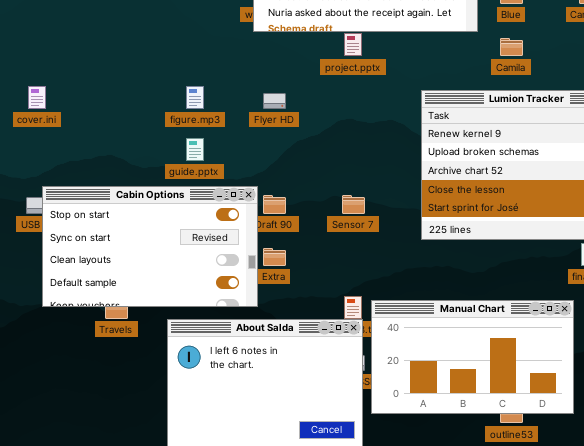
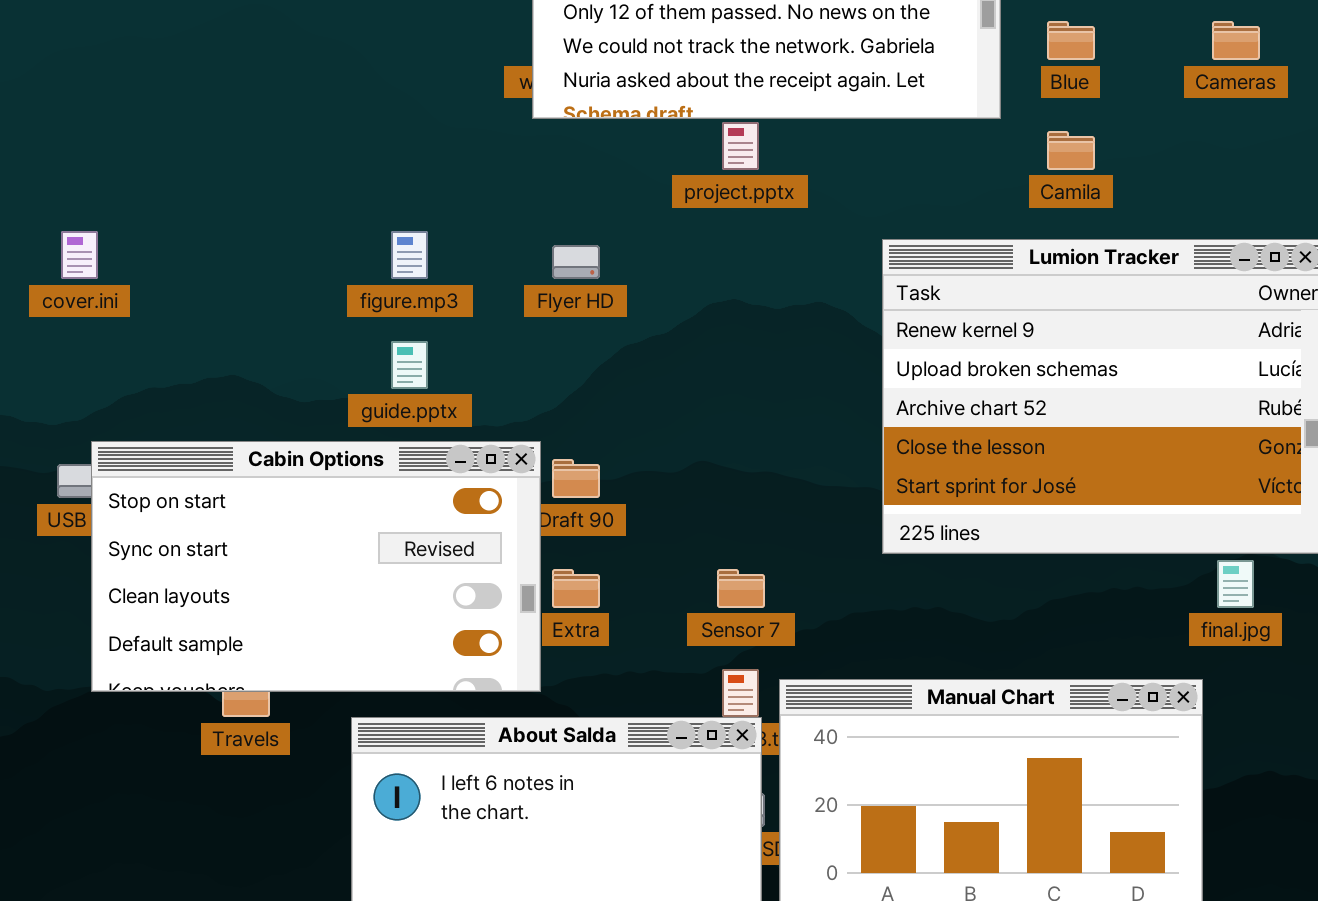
Sensor 7: [342,195,365,214] -> [717,569,765,608], moved

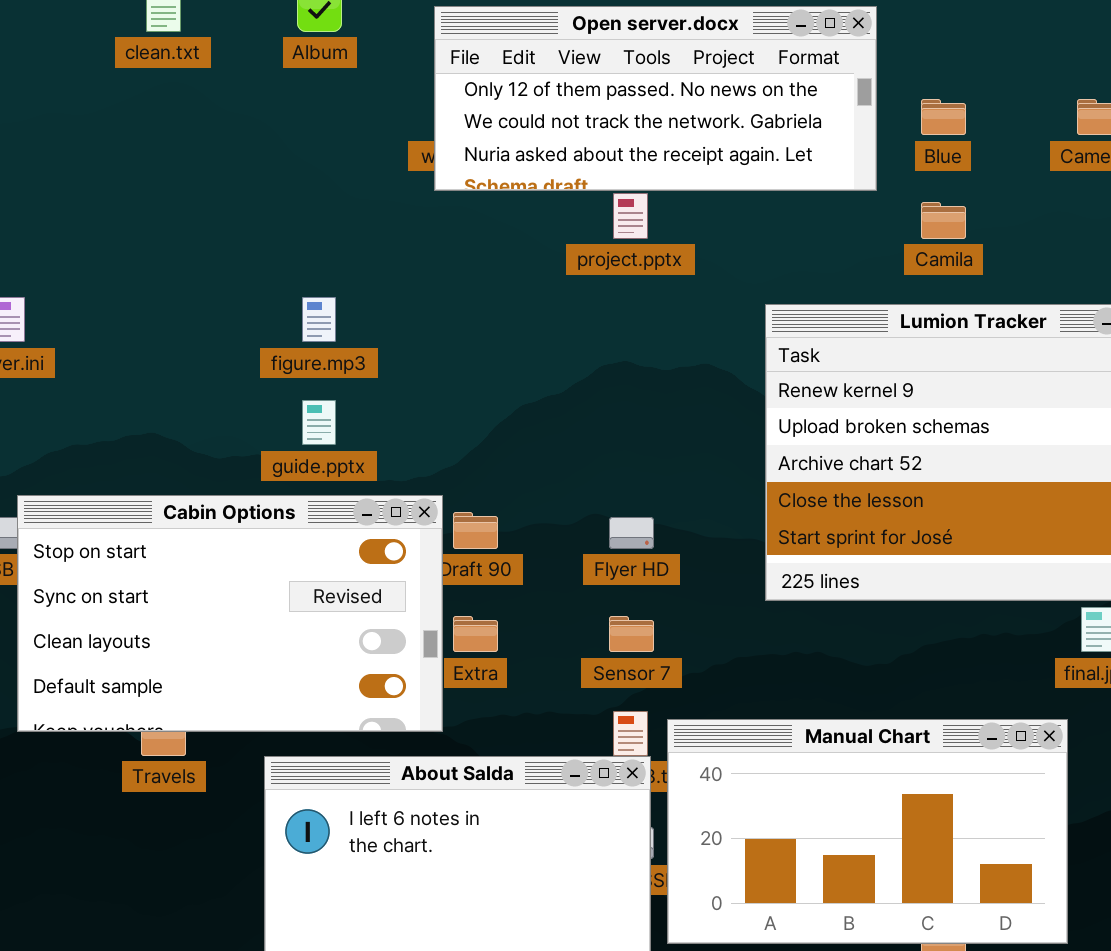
Flyer HD: [552,245,600,279] -> [609,517,654,549], moved

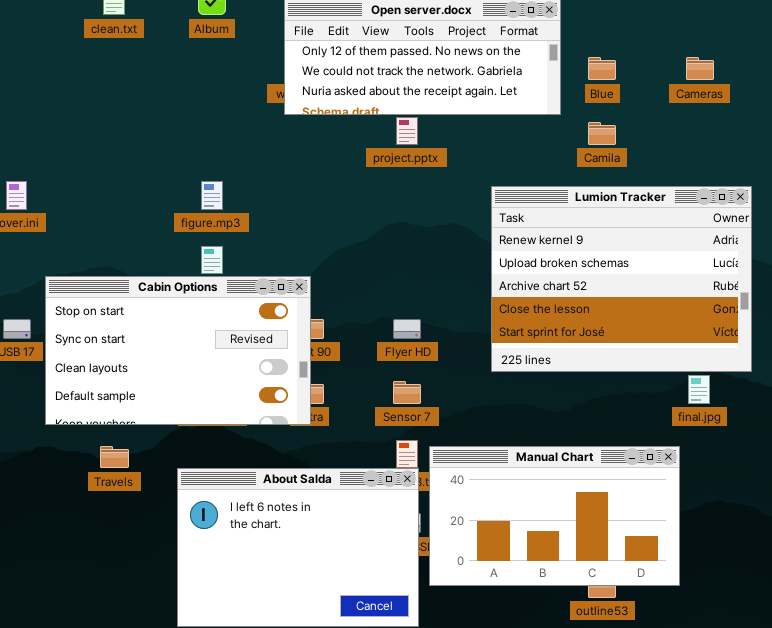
Cabin Options: [17,495,443,732] -> [45,276,311,425], moved

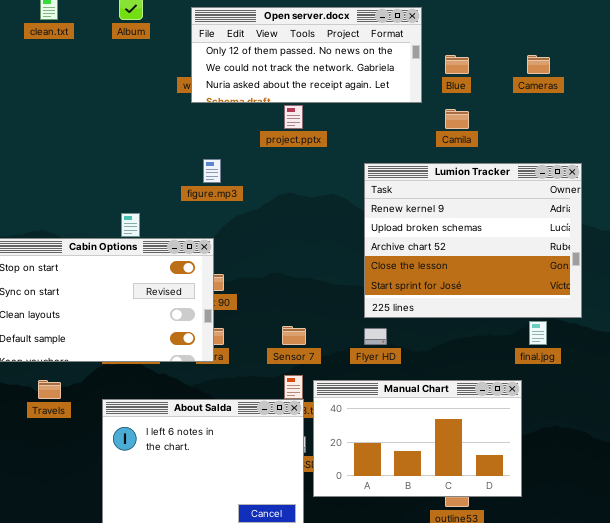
figure.mp3: [201,181,223,210] -> [203,159,221,183], moved
Flyer HD: [393,319,421,339] -> [364,328,387,345], moved

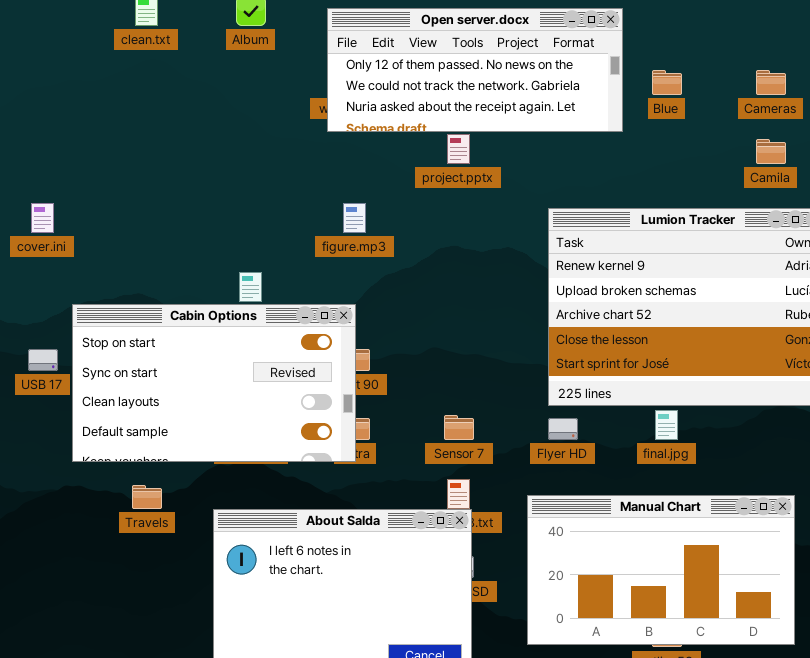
Camila: [445,109,469,129] -> [756,139,786,164], moved
final.jpg: [529,321,547,345] -> [655,410,678,440], moved
Manual Chart: [313,380,522,497] -> [527,495,795,645], moved

